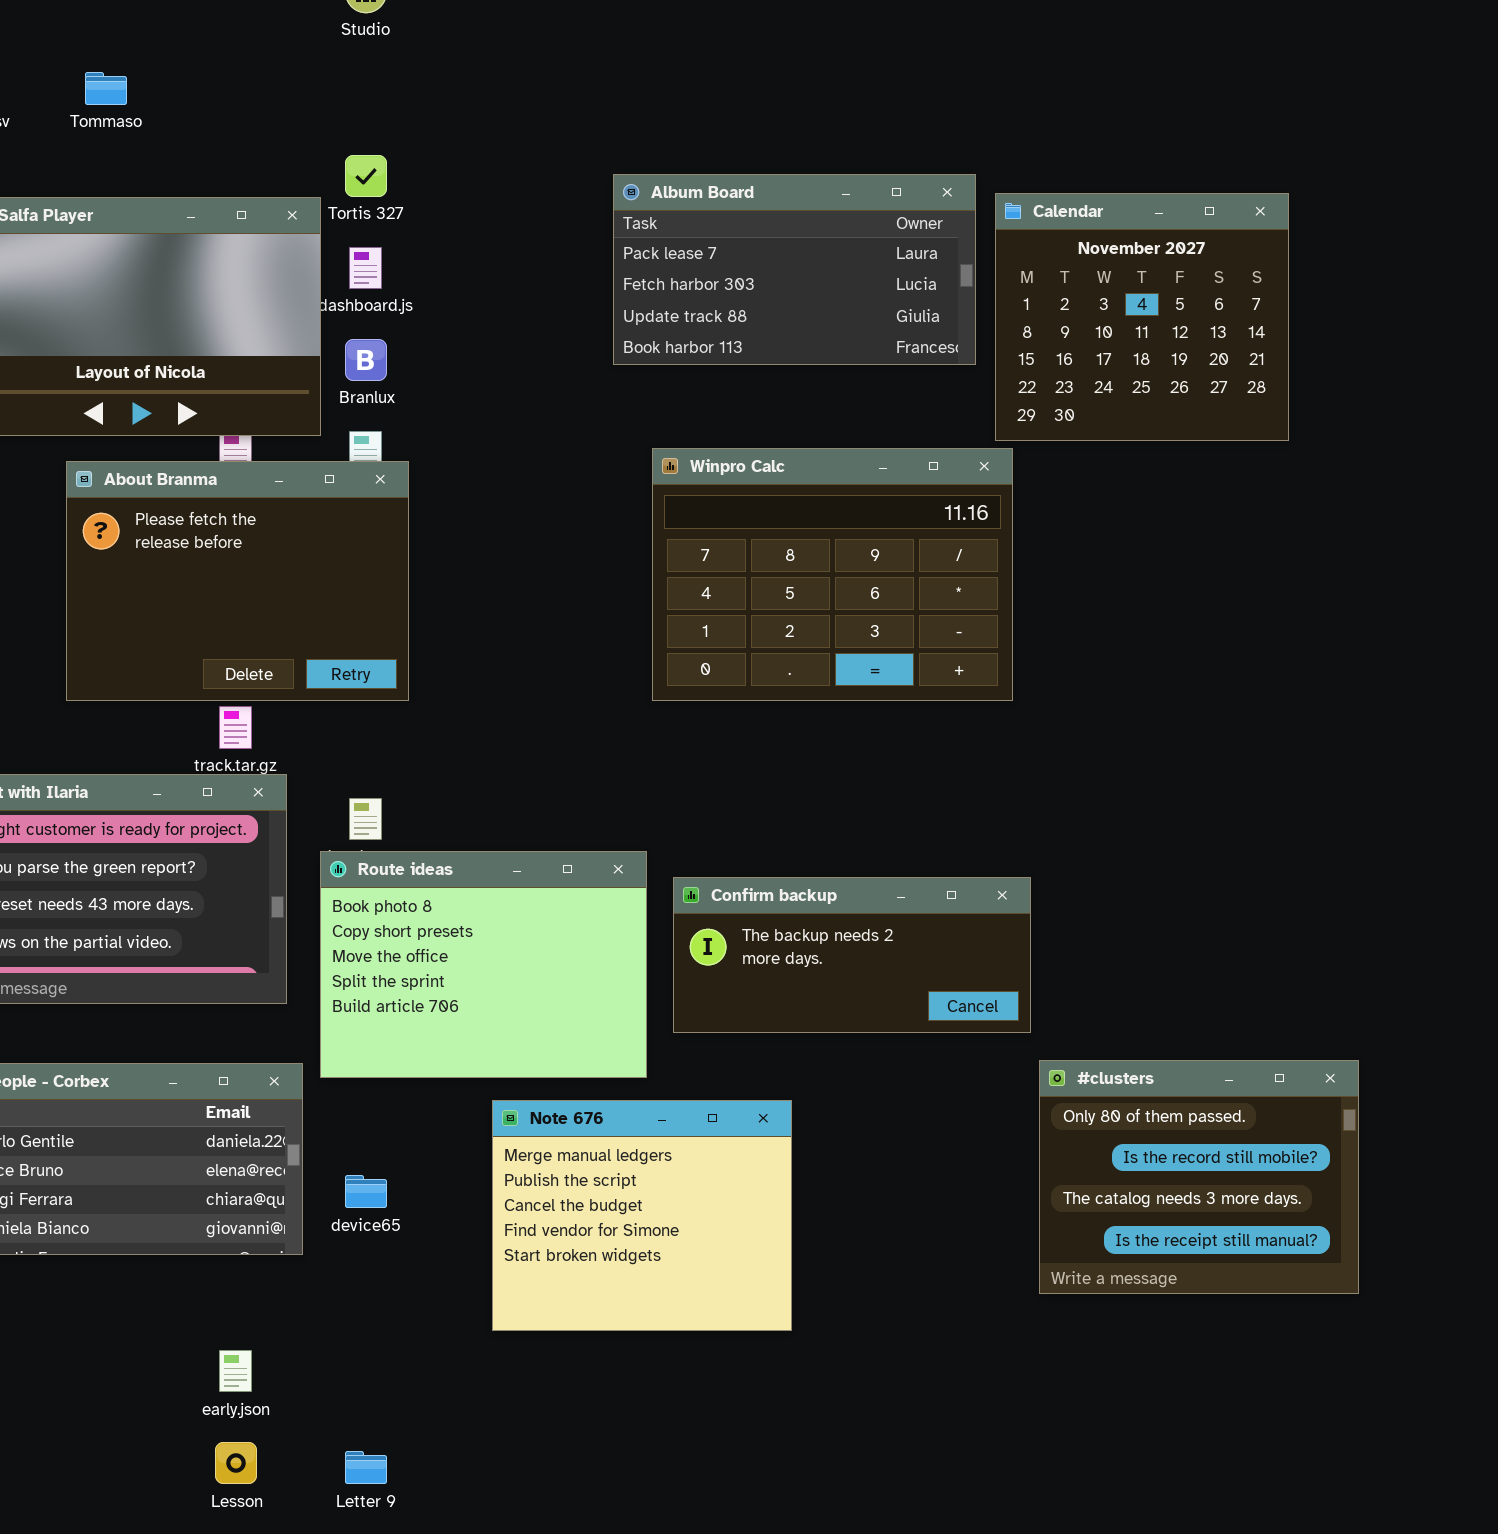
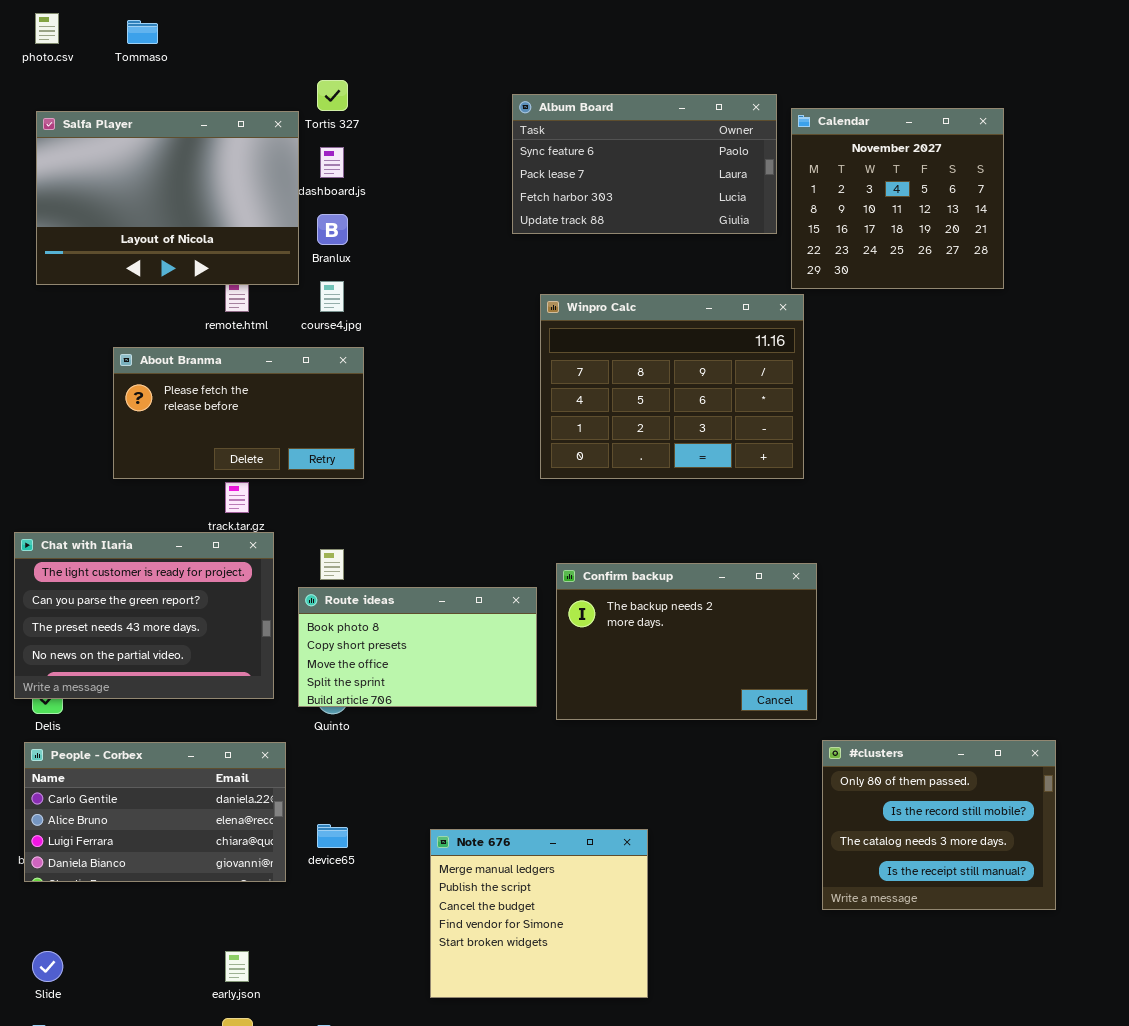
Album Board: [613,174,976,365] -> [512,94,777,234], scrolled up 1 row
About Branma: [66,461,409,701] -> [113,347,364,479], resized
Route ideas: [320,851,647,1078] -> [298,587,537,707], resized
Confirm backup: [673,877,1031,1033] -> [556,563,817,720], resized
Note 676: [492,1100,792,1331] -> [430,829,648,998], moved

